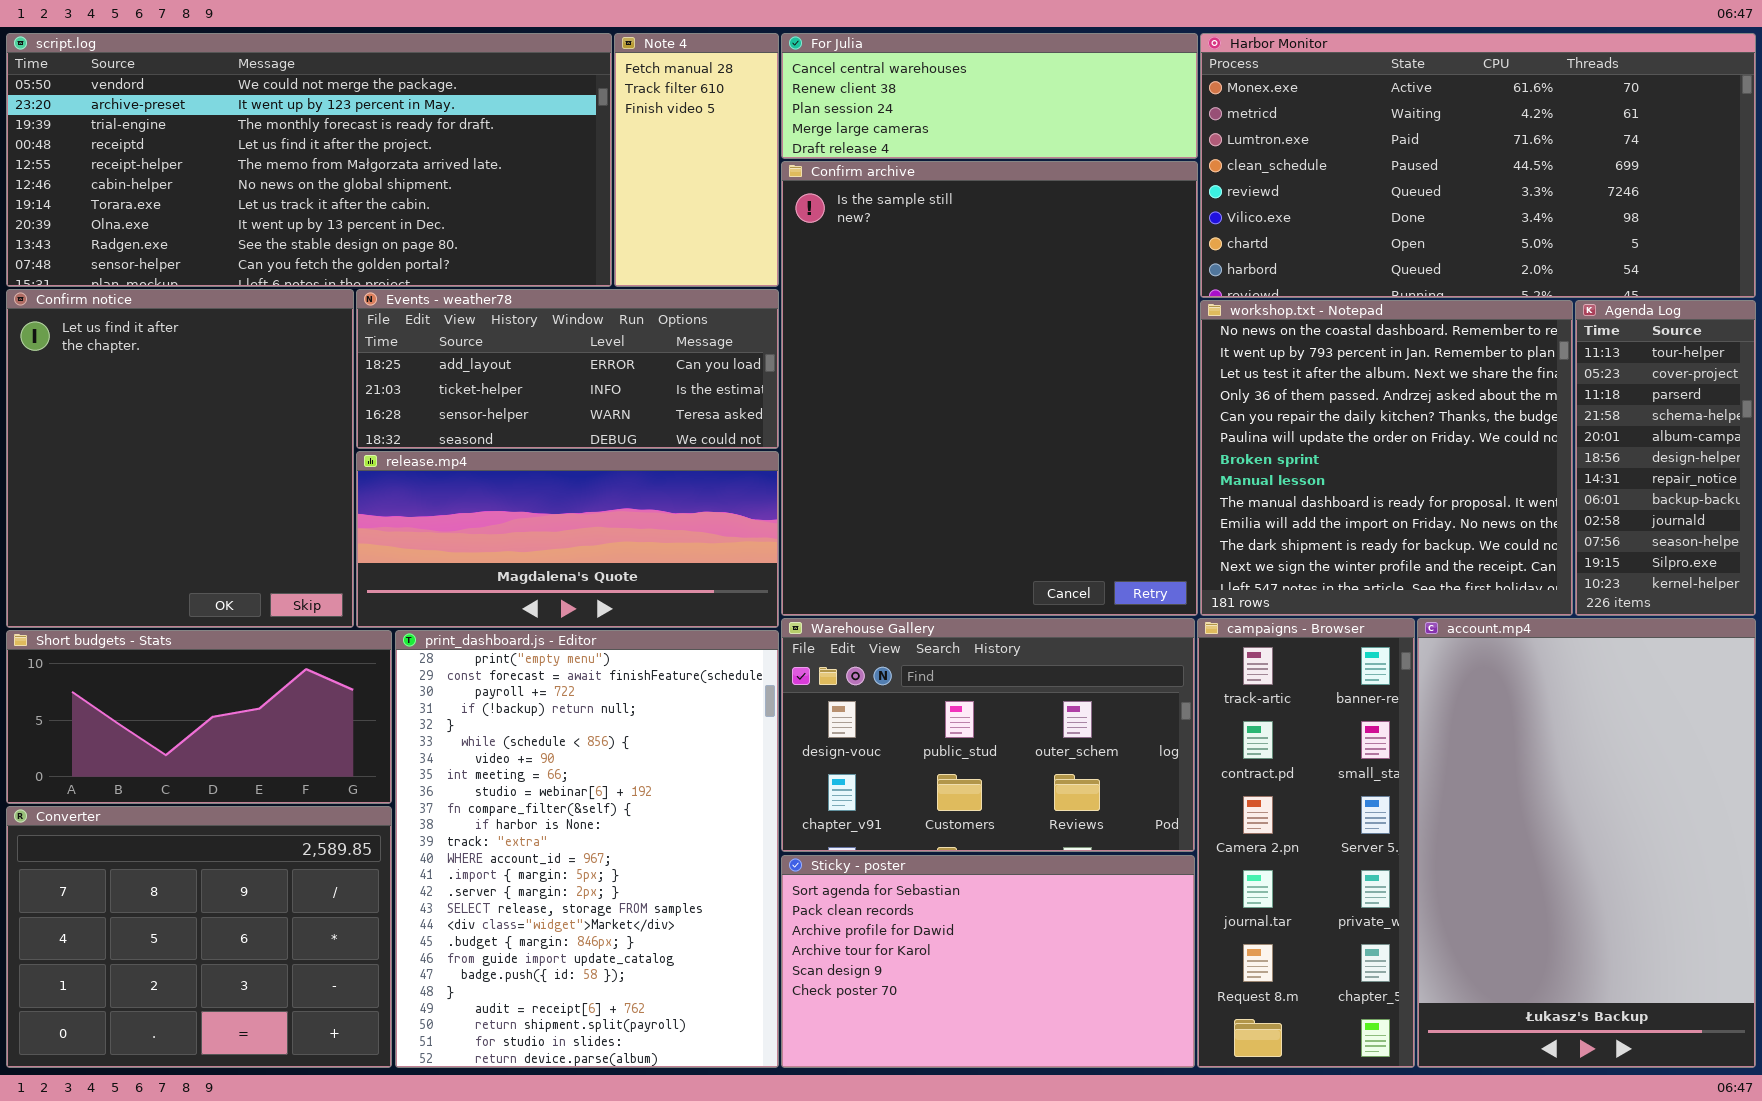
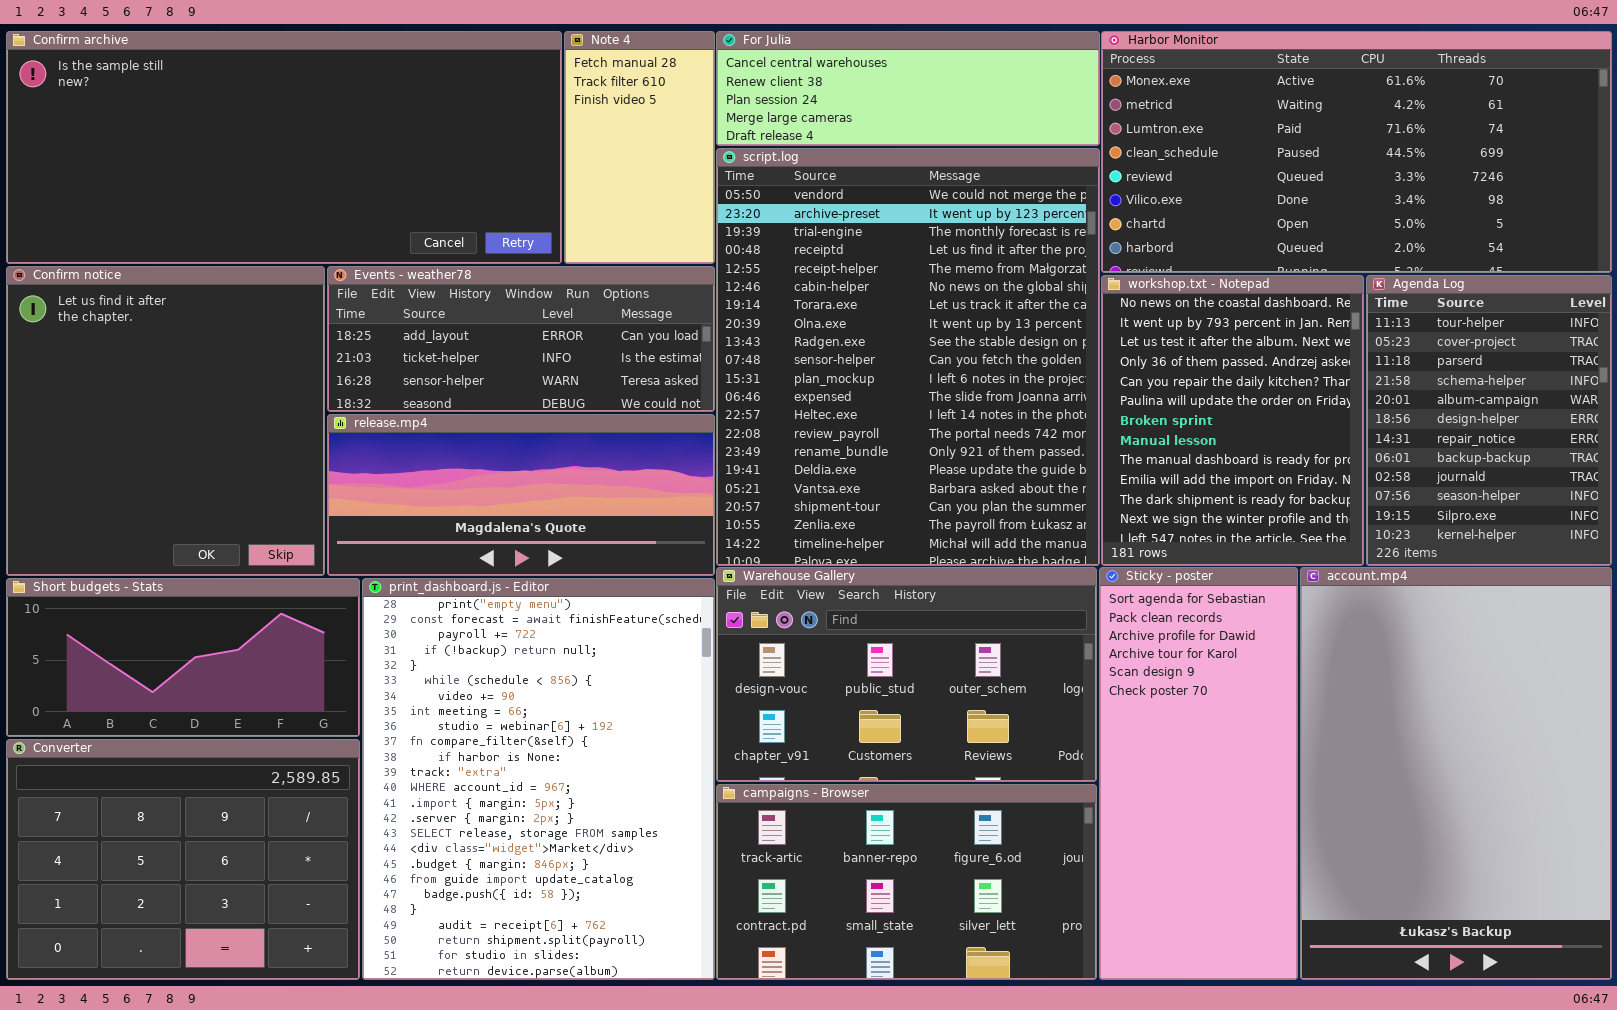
script.log: [6,33,612,287] -> [716,148,1100,566], moved, resized
Confirm archive: [781,161,1198,616] -> [6,31,562,264], moved, resized
workshop.txt - Notepad: [1200,300,1573,616] -> [1101,275,1364,566], resized
Agenda Log: [1575,300,1756,616] -> [1366,275,1612,566], resized
campaigns - Browser: [1197,618,1415,1068] -> [716,784,1097,980], moved, resized
Sticky - poster: [781,855,1195,1068] -> [1099,567,1298,980], moved, resized

